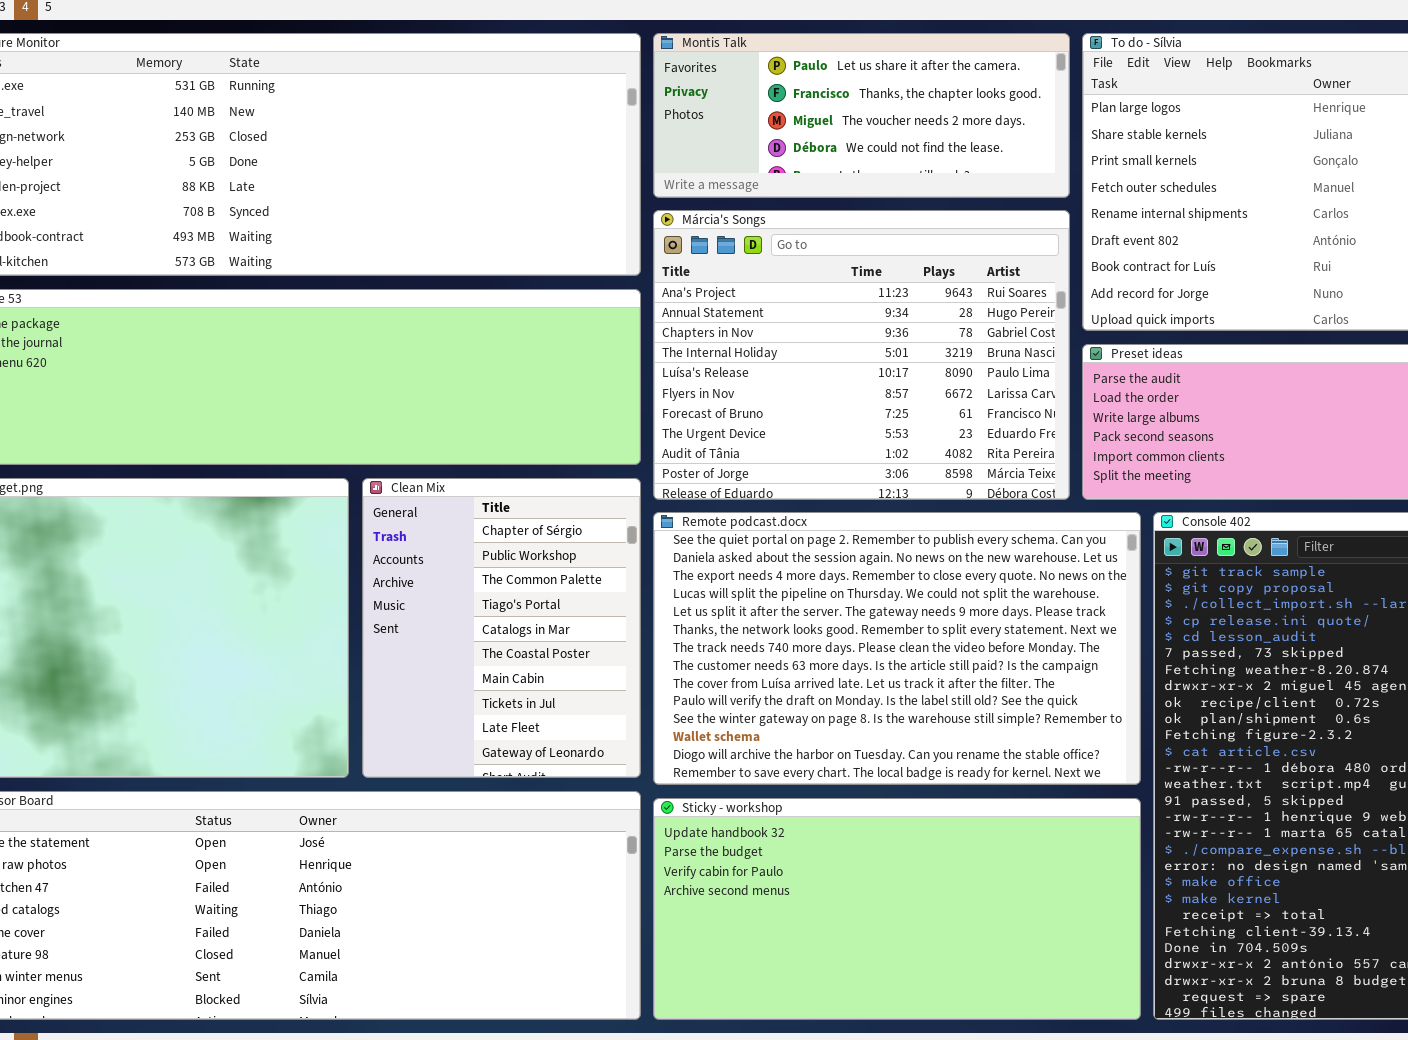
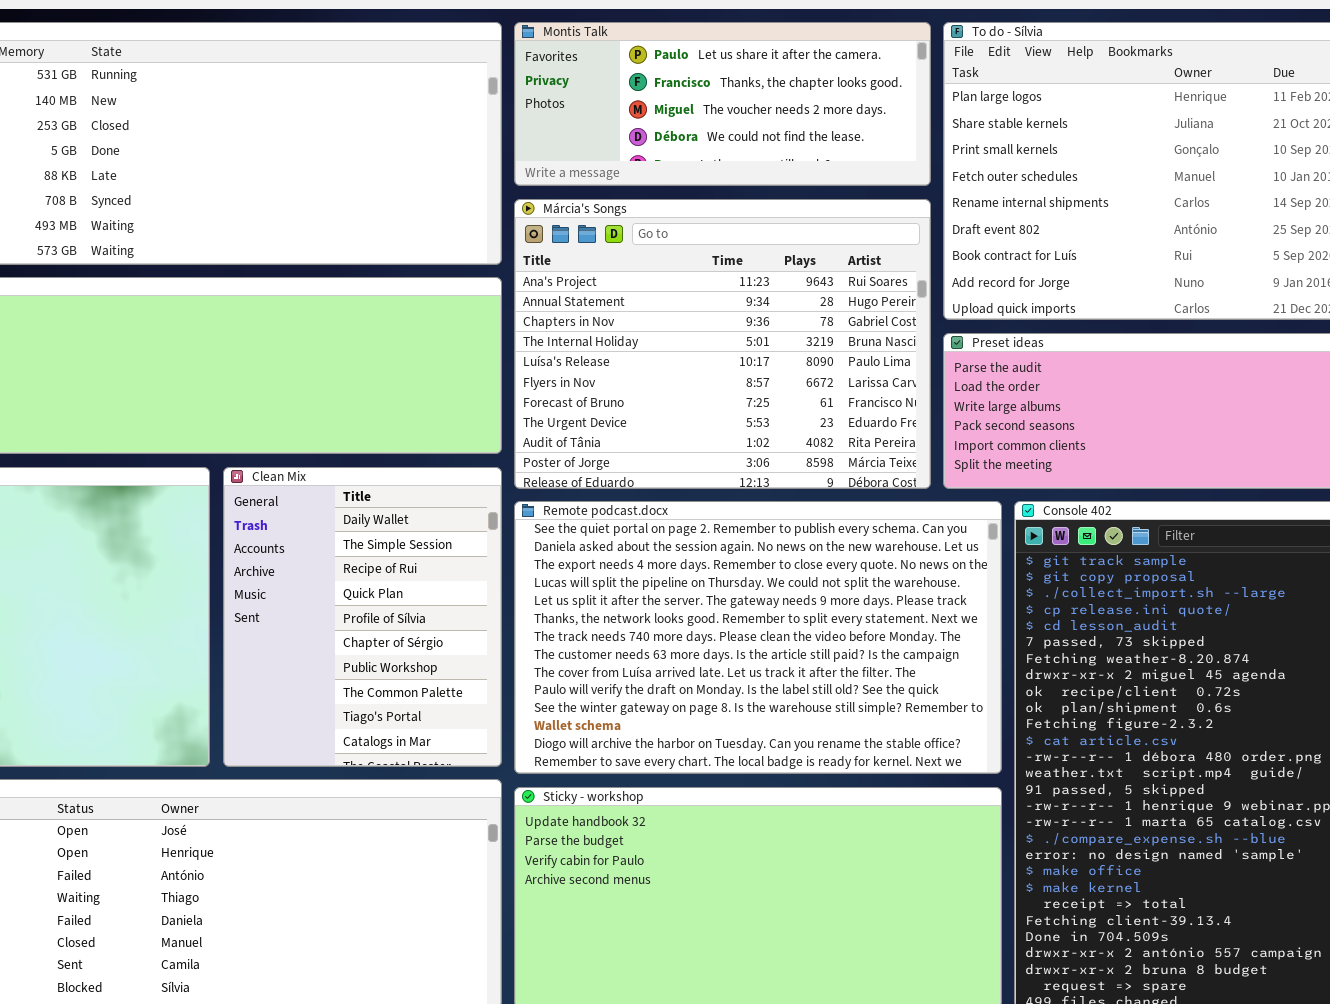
Clean Mix: [362,478,641,778] -> [223,467,502,767], scrolled up 5 rows

